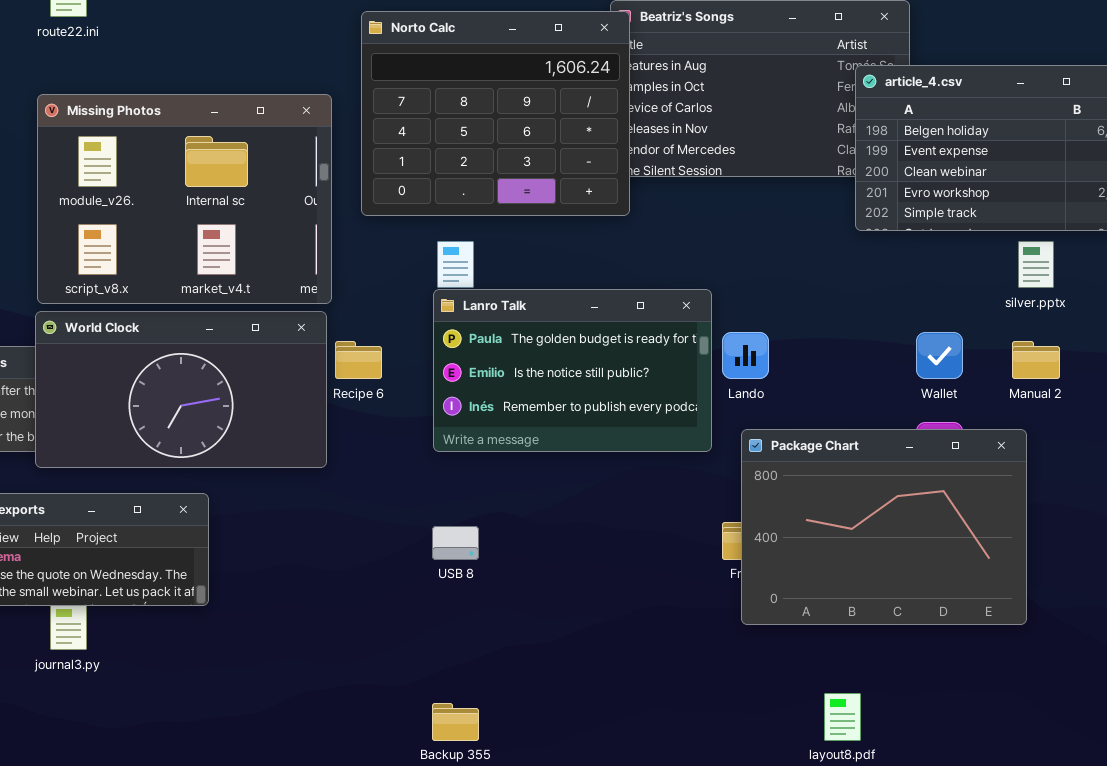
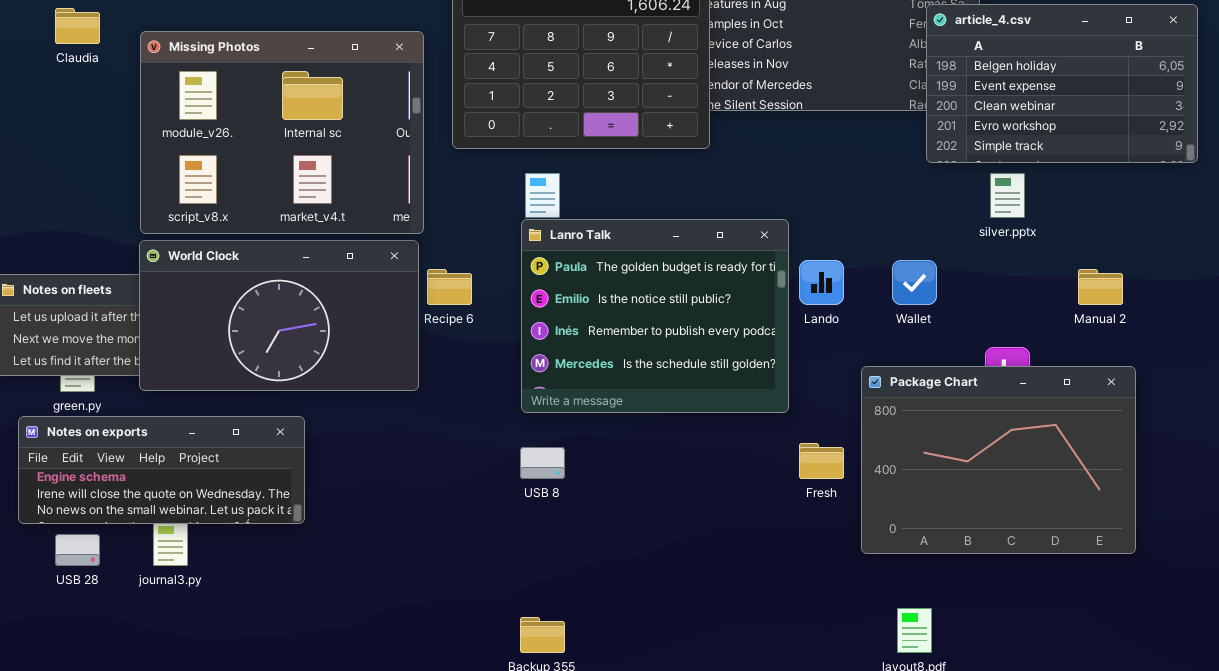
silver.pptx: [1018,241,1054,288] -> [990,173,1025,218], moved
Lanro Talk: [433,289,712,452] -> [521,219,789,413], resized
Wallet: [916,332,963,379] -> [892,260,937,305], moved
Package Chart: [741,429,1027,625] -> [861,366,1136,554], moved

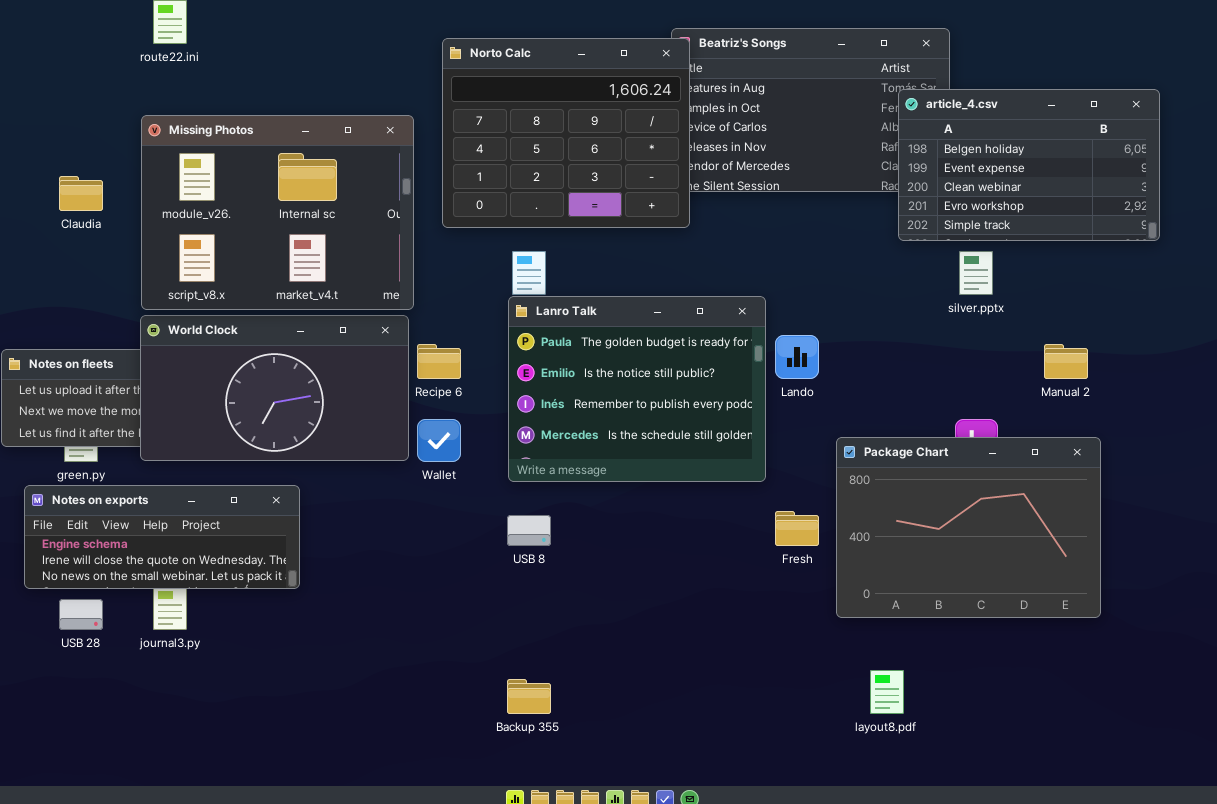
Claudia: [55,8,100,44] -> [59,176,103,211], moved
Wallet: [892,260,937,305] -> [417,419,461,462], moved

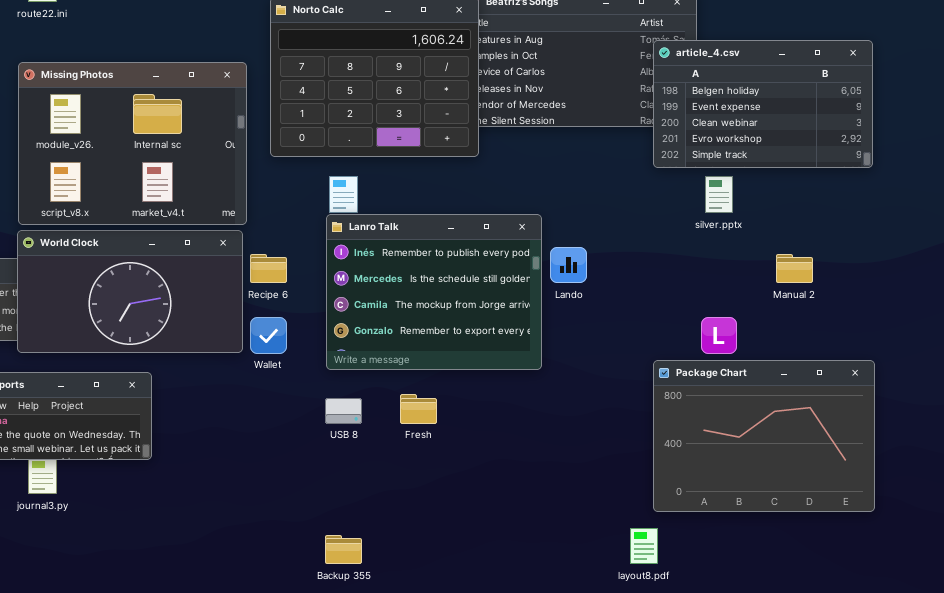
Lanro Talk: [508,296,766,482] -> [326,214,542,370], scrolled down 2 rows
Package Chart: [836,437,1101,618] -> [653,360,875,512], moved
Fresh: [775,511,819,546] -> [400,394,437,424], moved

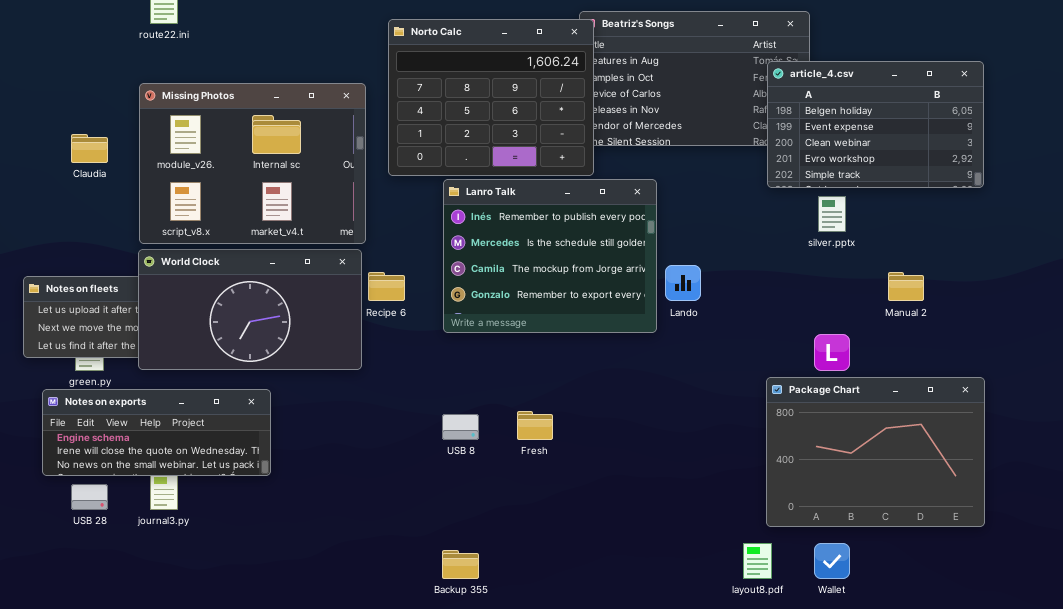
Lanro Talk: [326,214,542,370] -> [443,179,657,333], moved
Wallet: [250,317,287,354] -> [814,543,850,579], moved

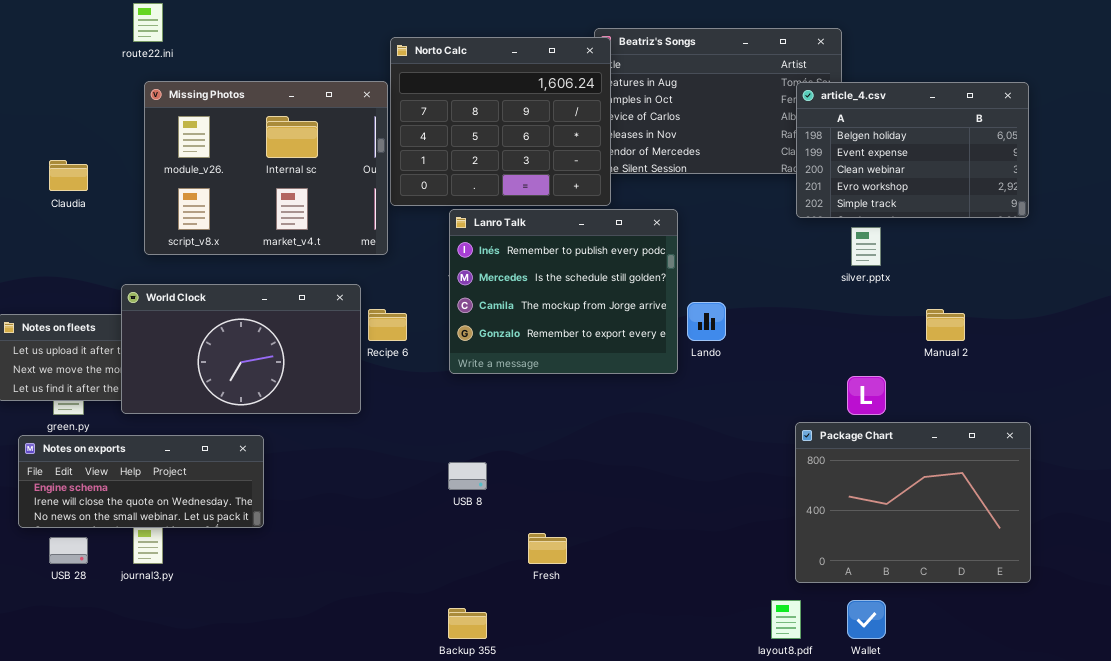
Missing Photos: [139,83,366,244] -> [144,81,388,255], moved
Fresh: [517,411,553,440] -> [528,533,567,564], moved

